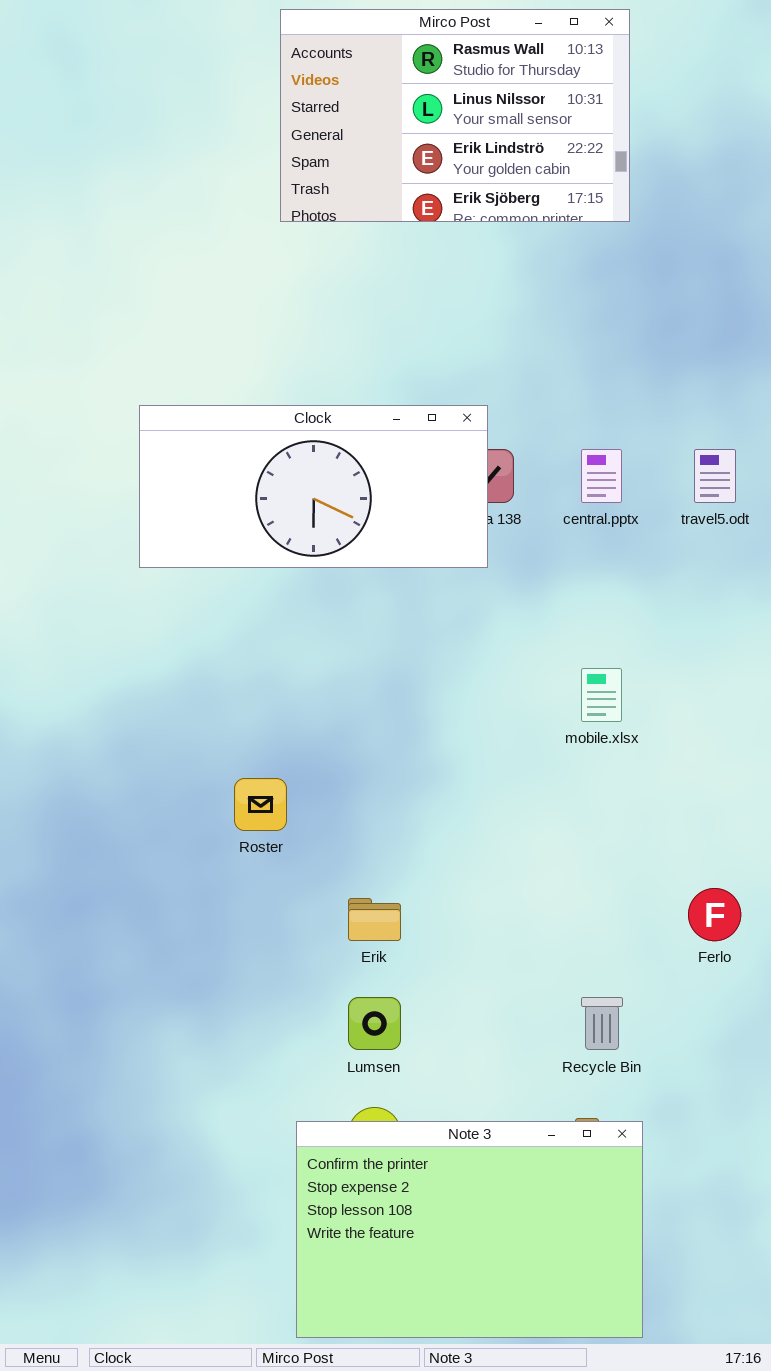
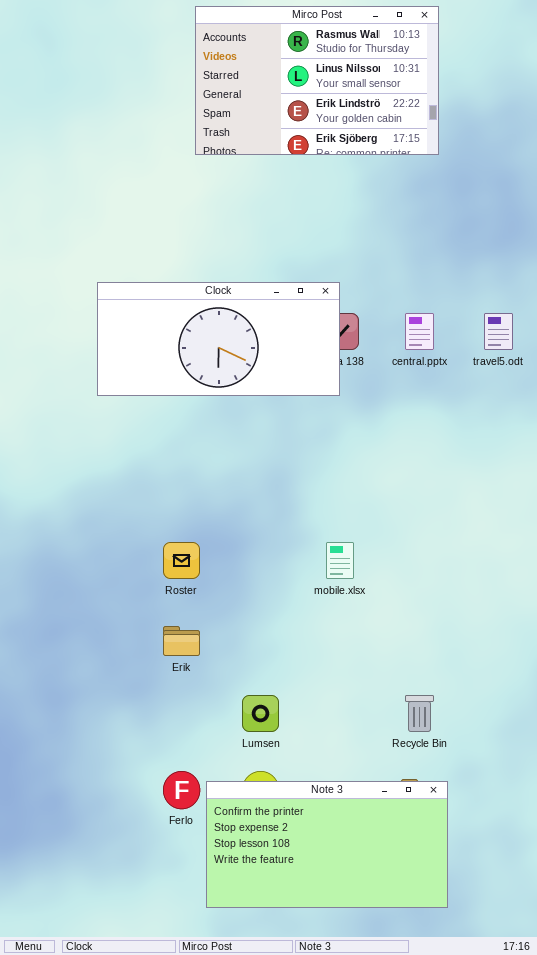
mobile.xlsx: [581,668,622,722] -> [326,542,354,579], moved
Ferlo: [688,888,741,941] -> [163,771,200,809], moved
Erik: [348,898,401,941] -> [163,626,200,656], moved
Note 3: [296,1121,643,1338] -> [206,781,448,908], resized

